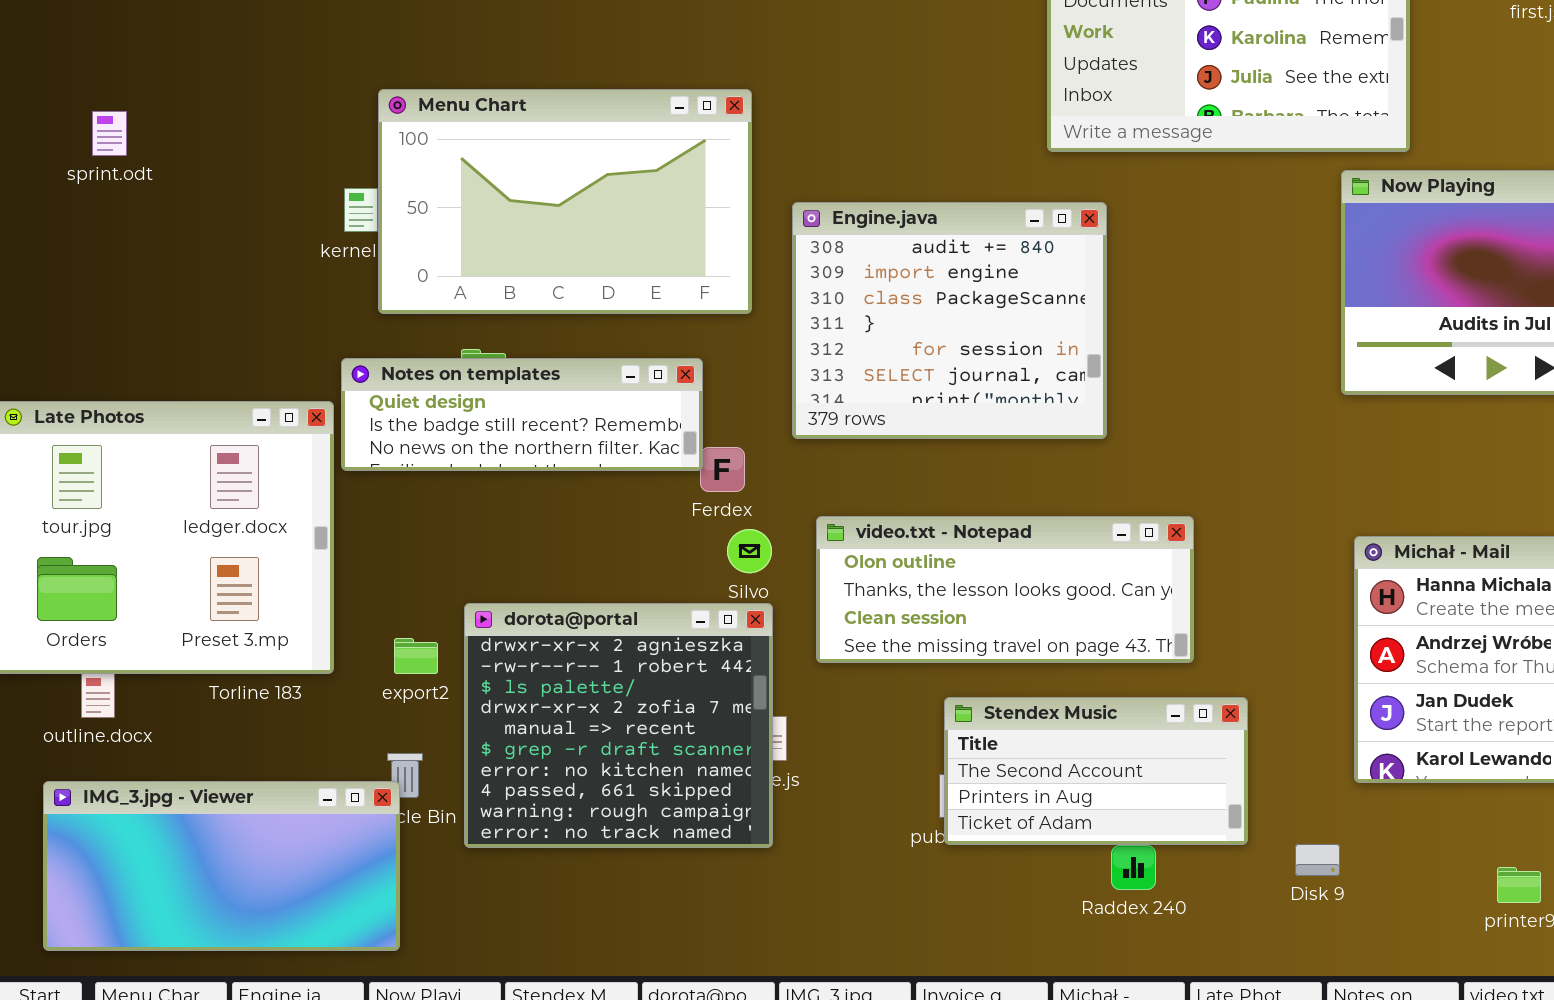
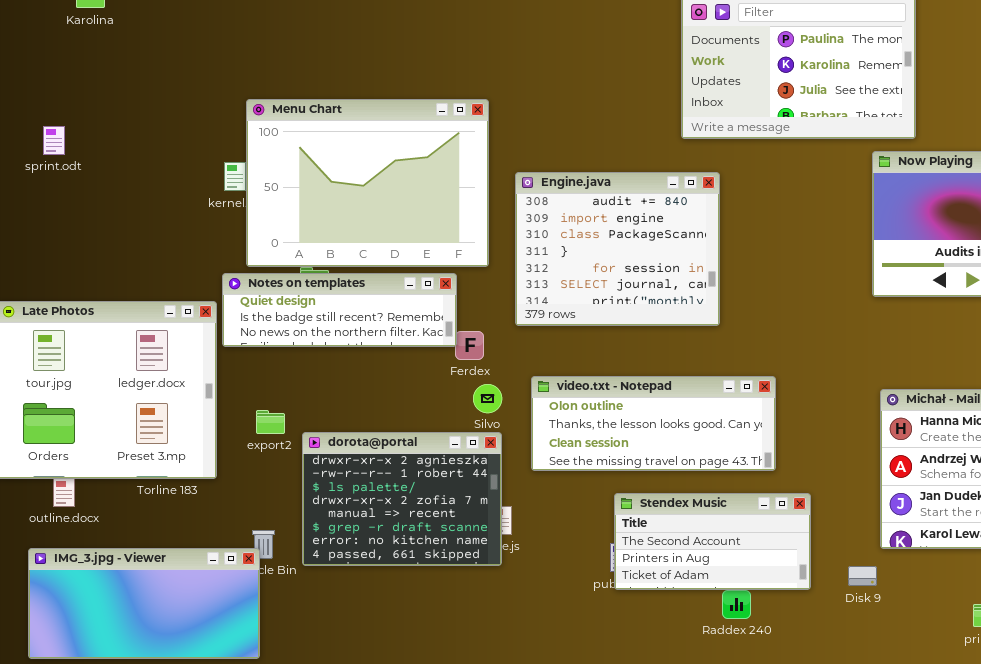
Menu Chart: [378,89,752,314] -> [246,99,489,267], resized
sprint.odt: [92,111,127,156] -> [43,126,65,155], moved
dorota@portal: [464,603,773,848] -> [302,432,502,566], resized
export2: [394,638,438,674] -> [256,410,285,434], moved
Disk 9: [1295,844,1340,876] -> [848,566,877,586], moved

